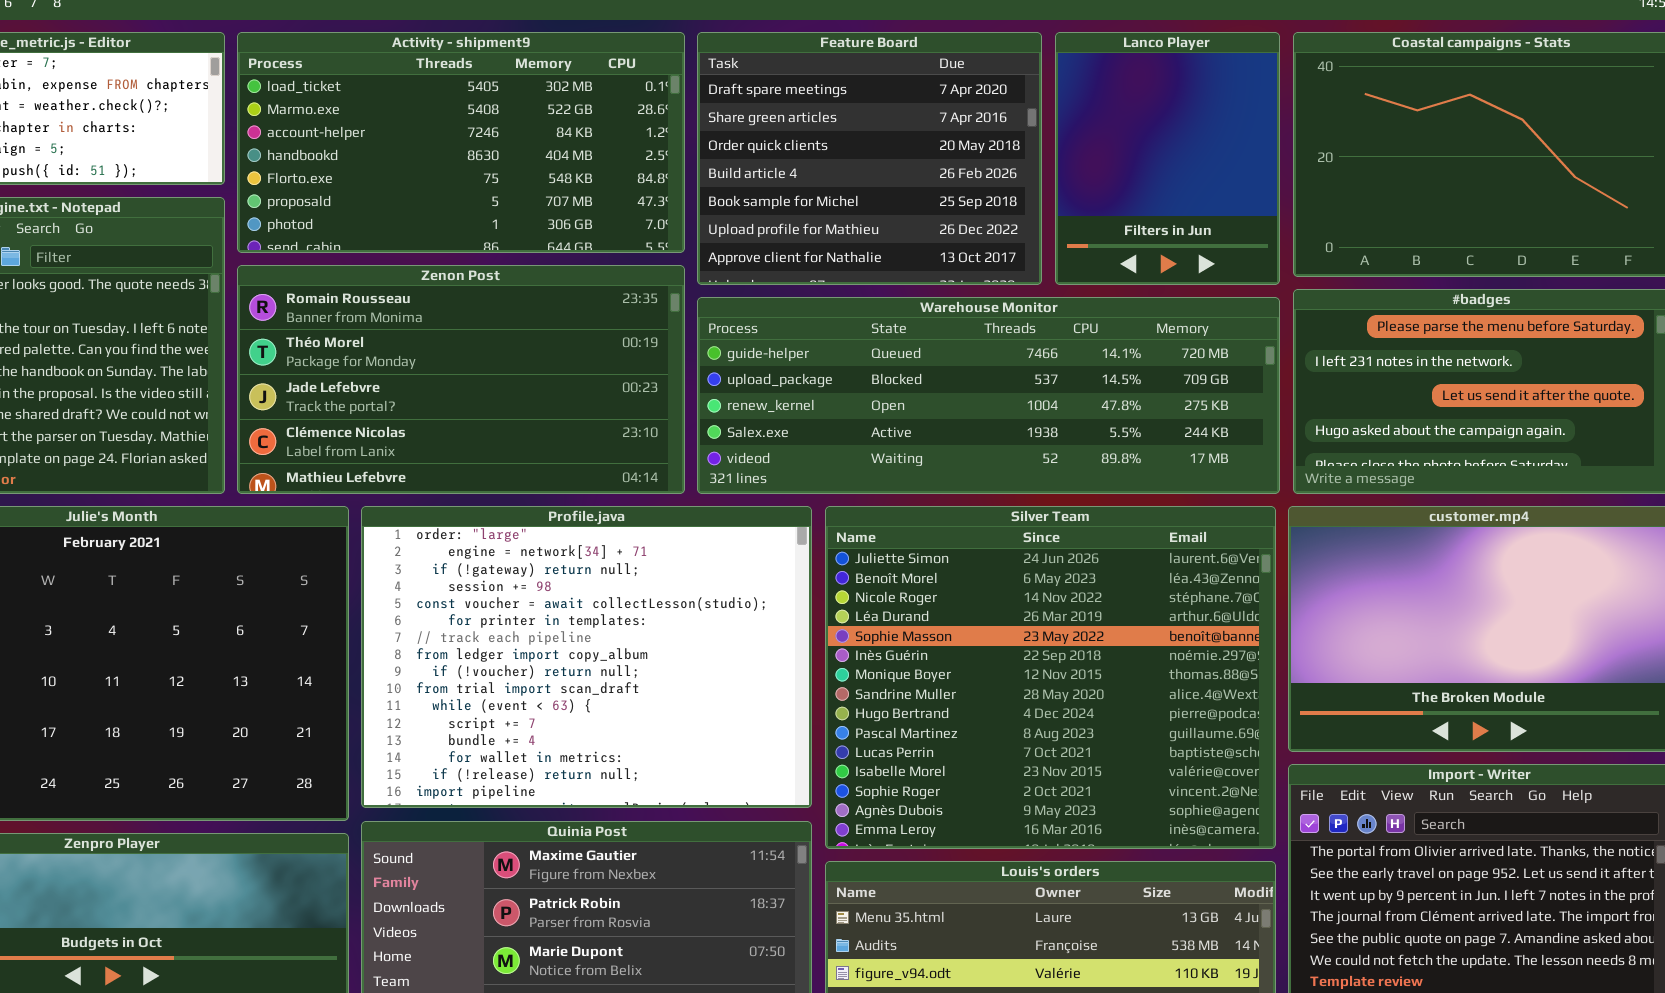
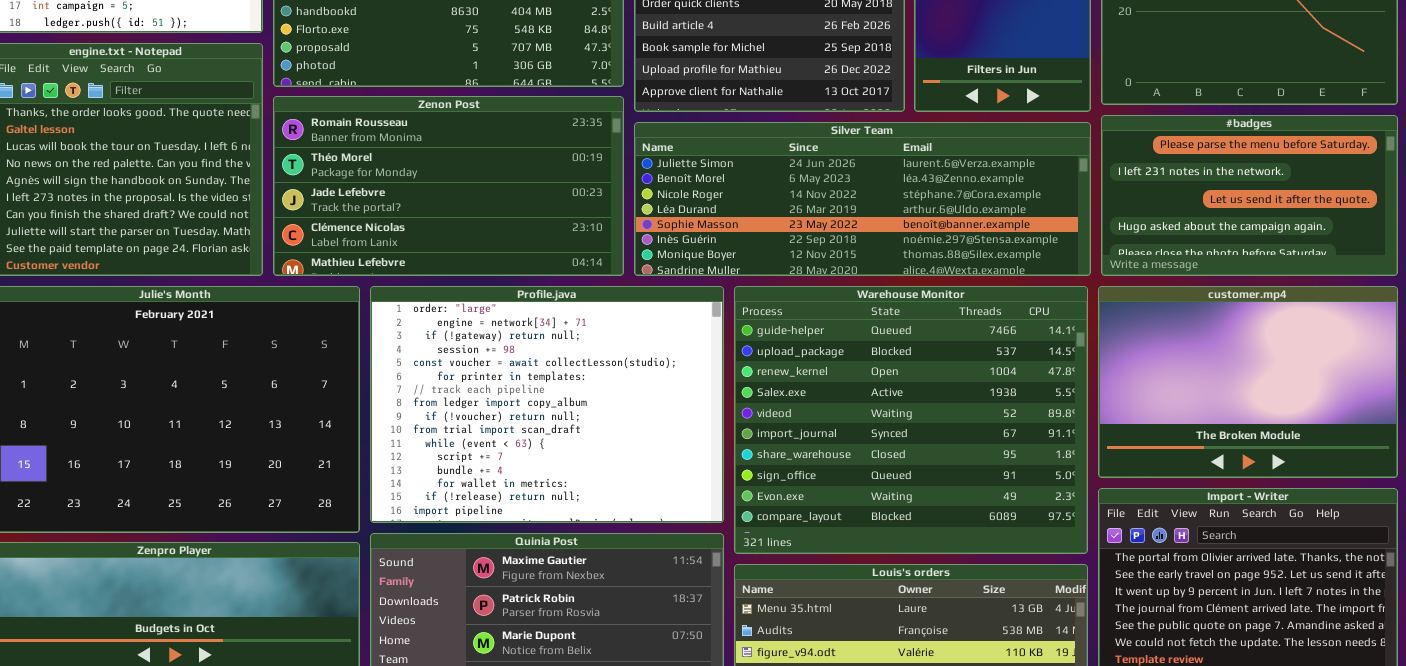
Warehouse Monitor: [697,297,1280,494] -> [734,286,1088,554], moved, resized
Silver Team: [825,506,1276,849] -> [634,122,1091,276], moved, resized

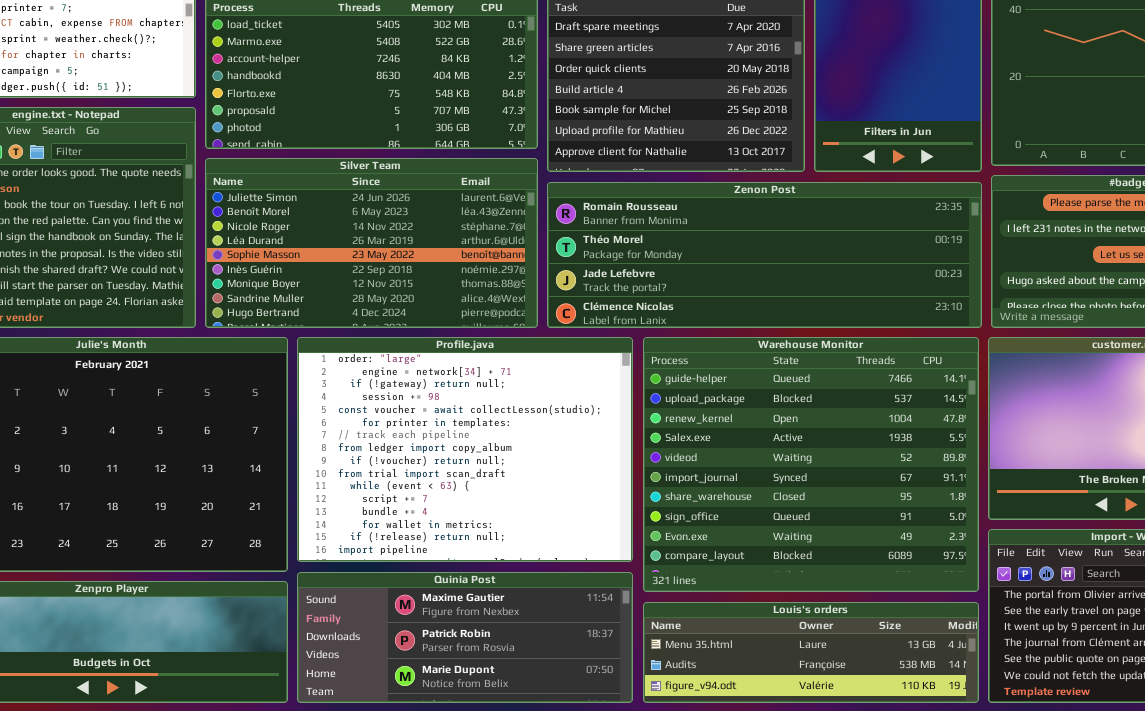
Zenon Post: [273,96,624,276] -> [547,182,982,328], moved, resized
Silver Team: [634,122,1091,276] -> [205,158,538,328], moved, resized

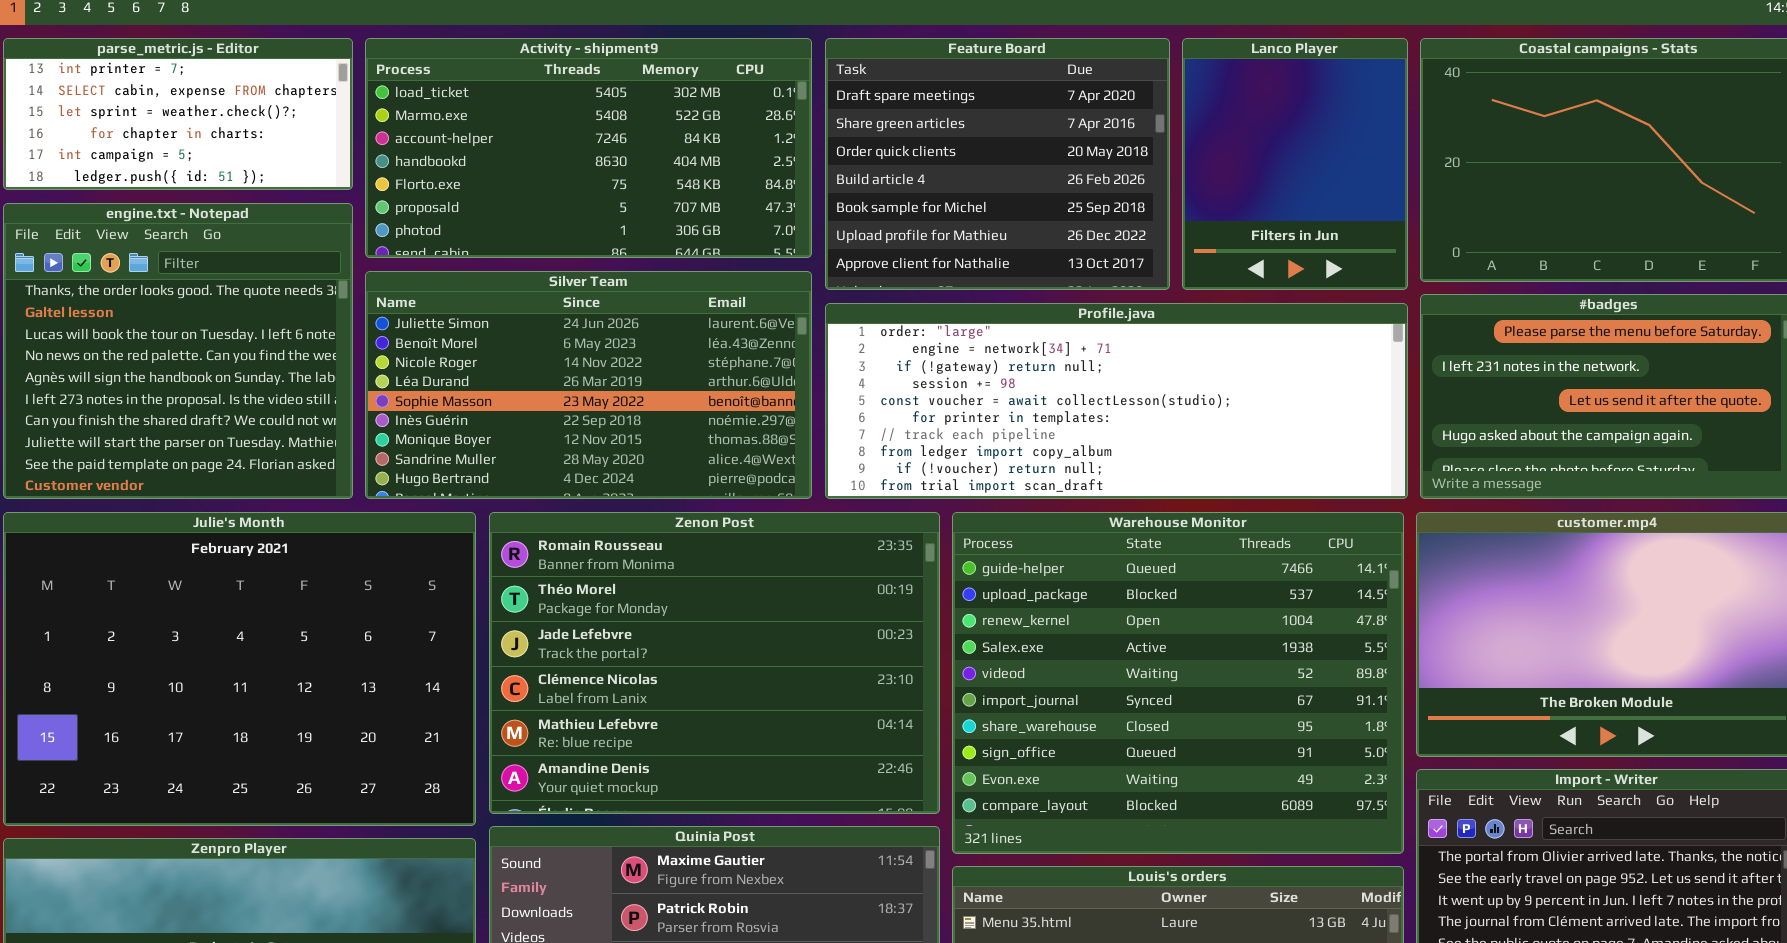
Zenon Post: [547,182,982,328] -> [489,512,940,814], moved, resized
Profile.java: [297,337,633,562] -> [825,303,1408,499], moved, resized

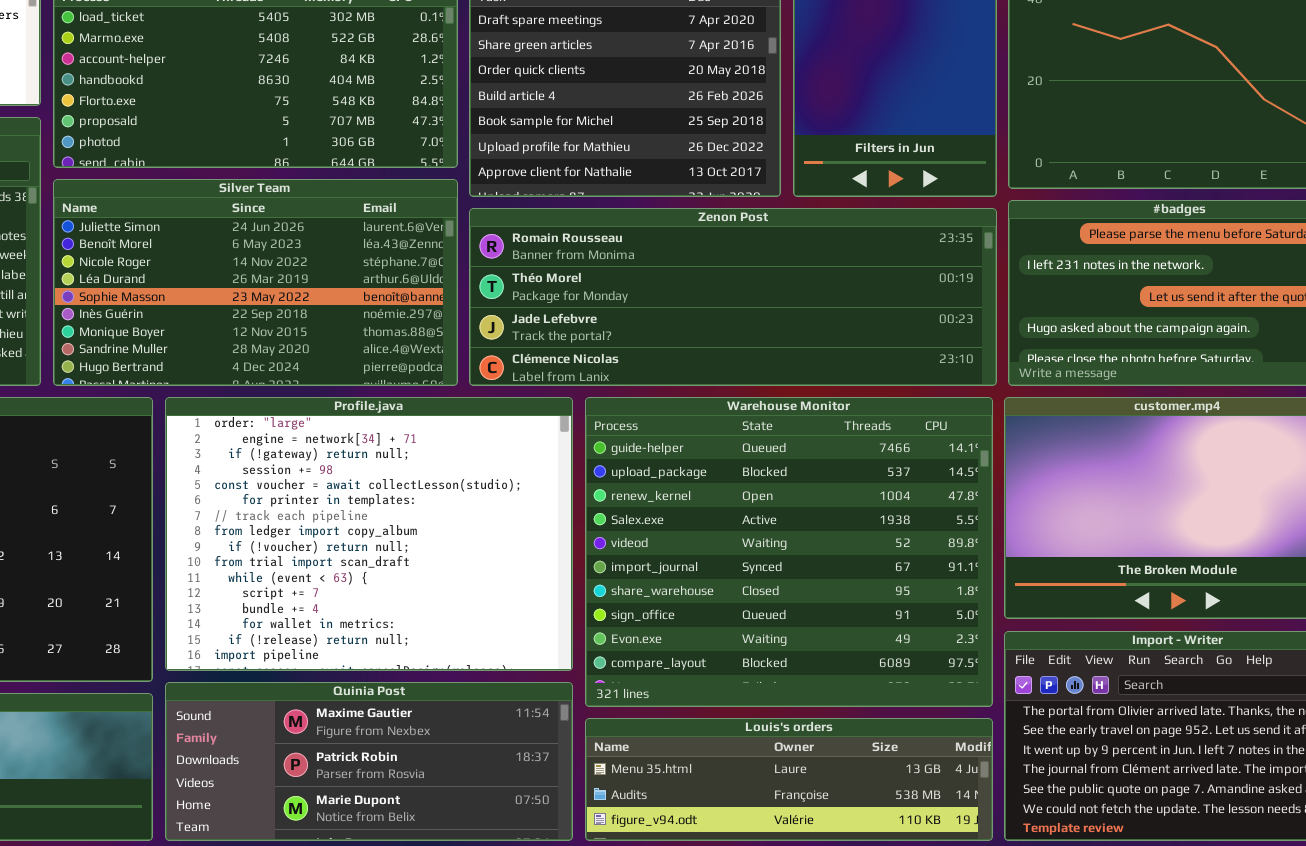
Profile.java: [825,303,1408,499] -> [165,397,573,671], moved, resized
Zenon Post: [489,512,940,814] -> [469,208,997,386], moved, resized

